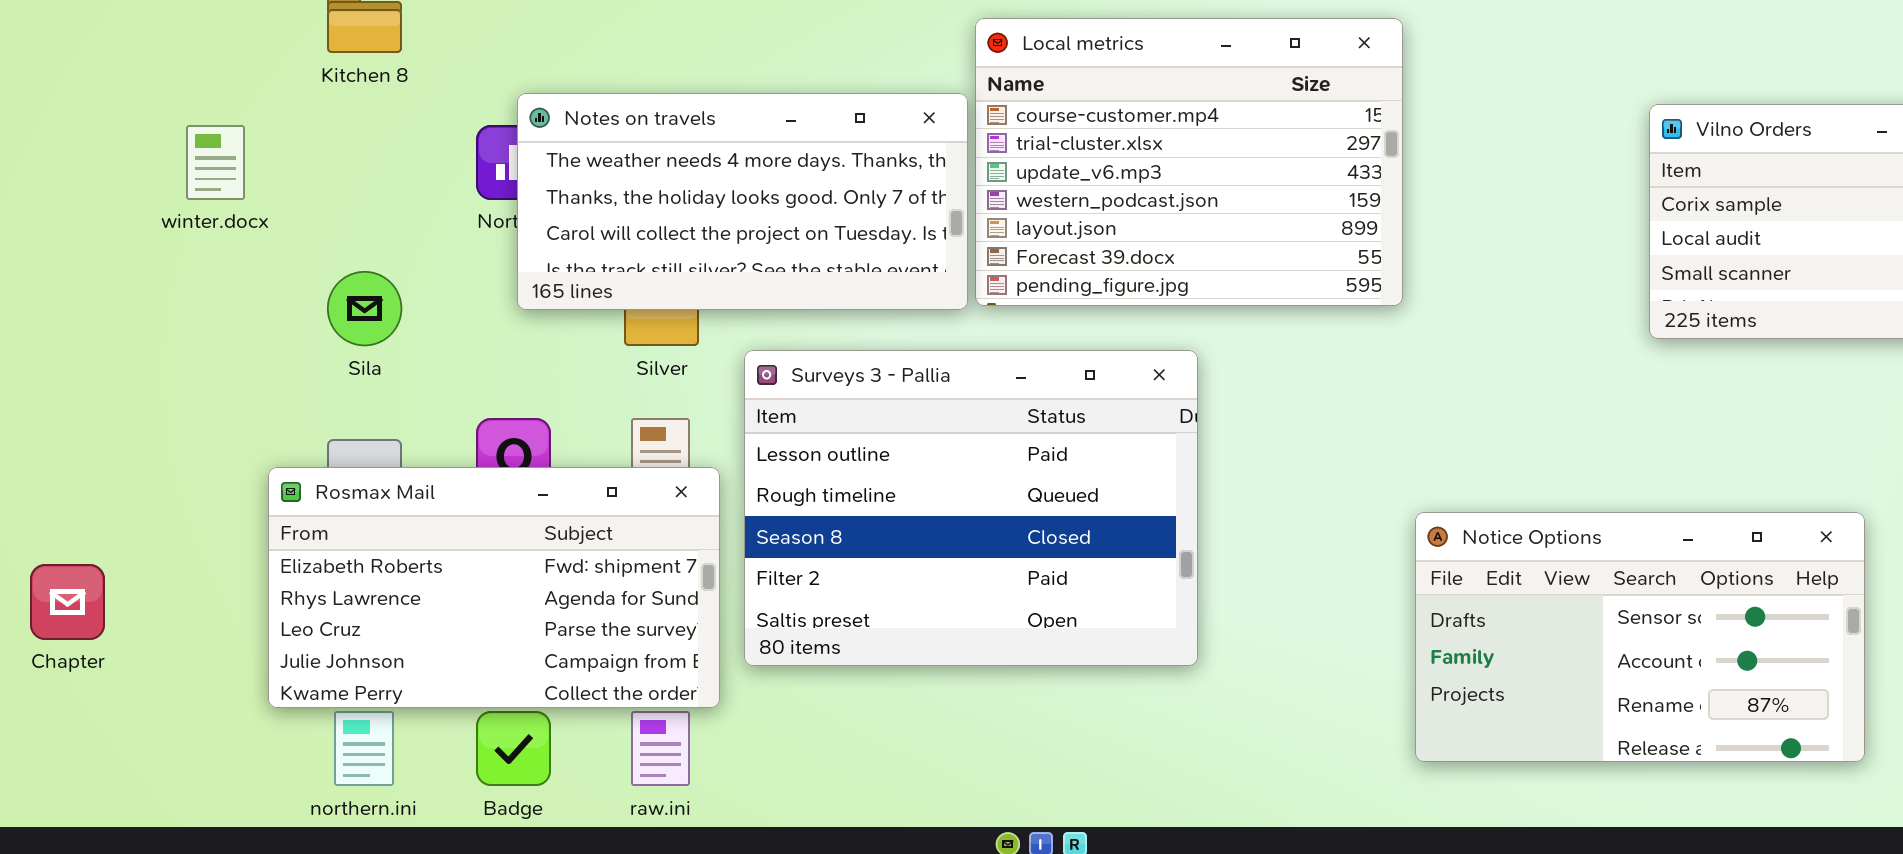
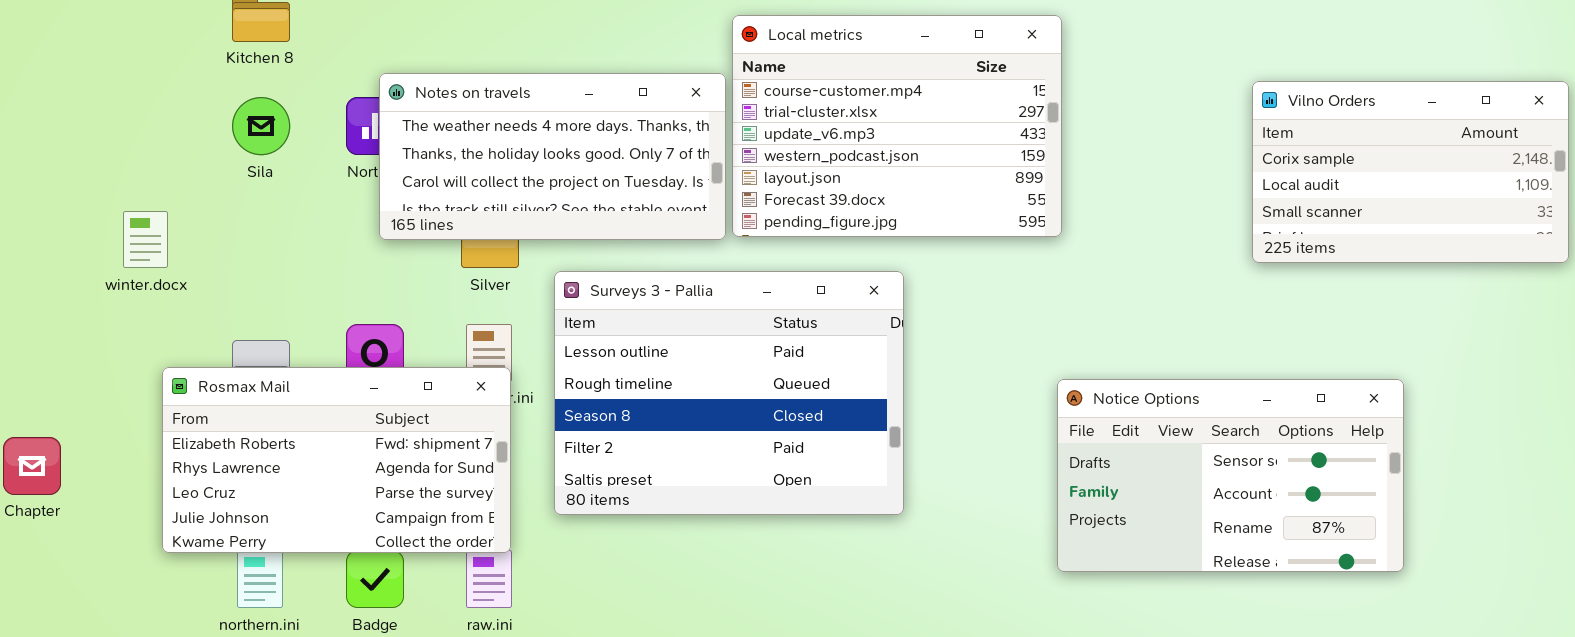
winter.docx: [186,125,245,200] -> [123,211,168,268], moved
Sila: [327,271,402,346] -> [232,97,290,155], moved
Rosmax Mail: [268,467,720,708] -> [162,367,511,553], moved
Notice Options: [1415,512,1865,762] -> [1057,379,1404,572], moved

